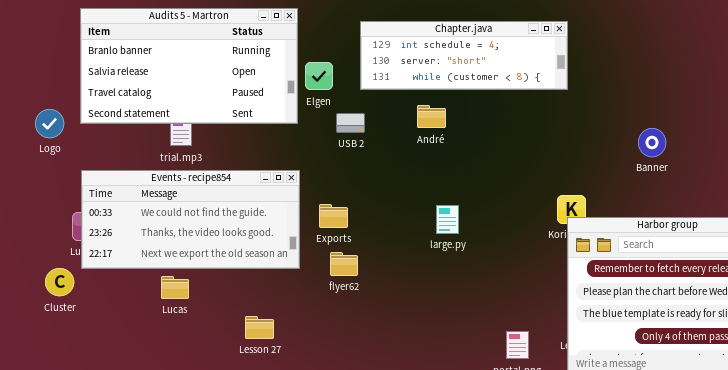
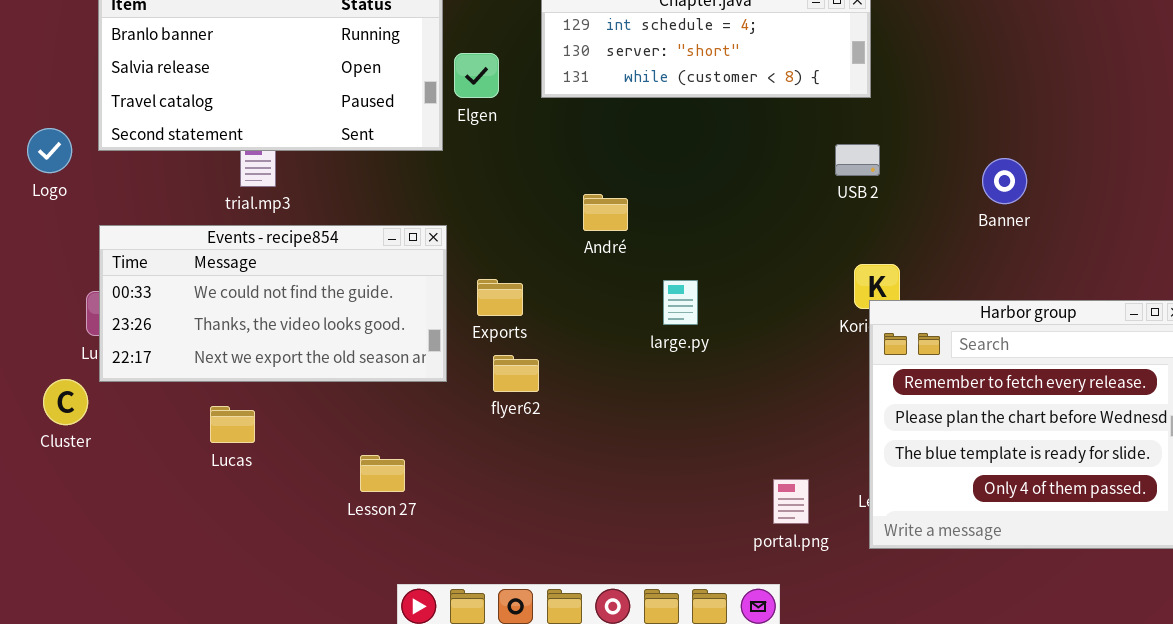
André: [417,105,446,128] -> [583,194,628,231], moved
USB 2: [336,113,365,133] -> [835,144,880,176], moved
Lucas: [161,276,189,299] -> [210,406,255,443], moved

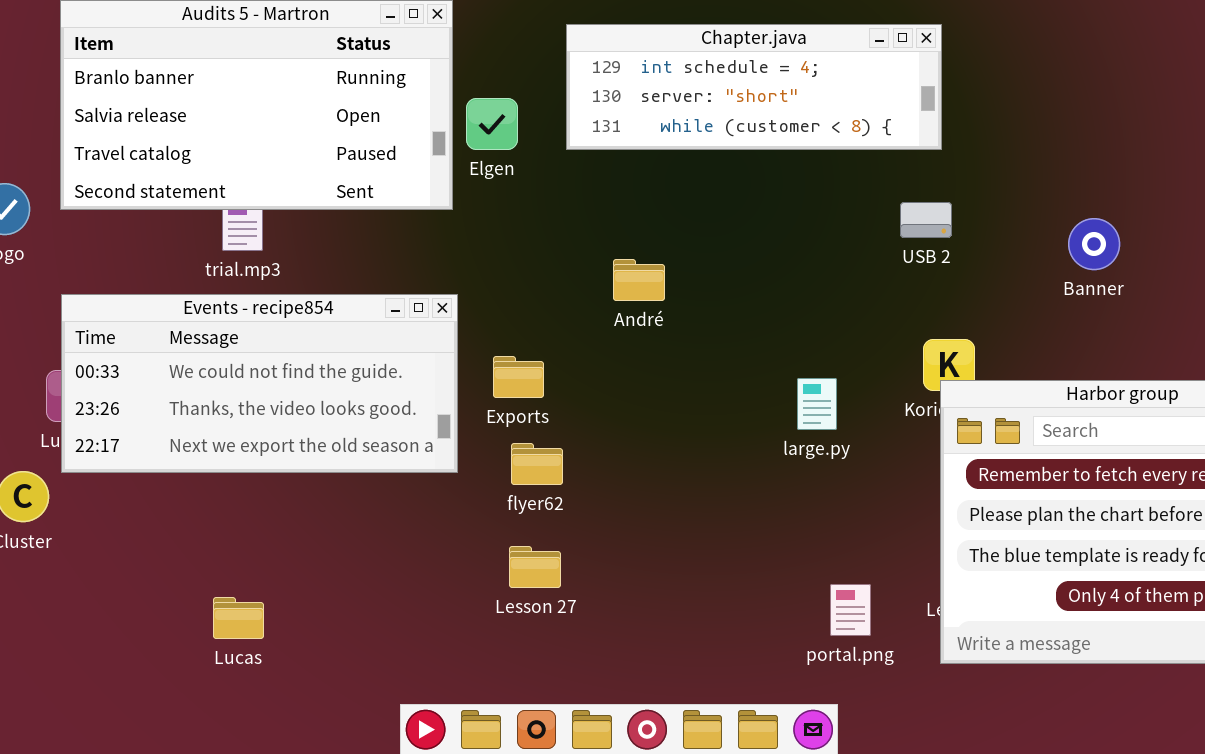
large.py: [663,280,698,325] -> [797,378,837,430], moved
Lucas: [210,406,255,443] -> [213,597,264,639], moved
Lesson 27: [360,455,405,492] -> [509,546,561,588], moved

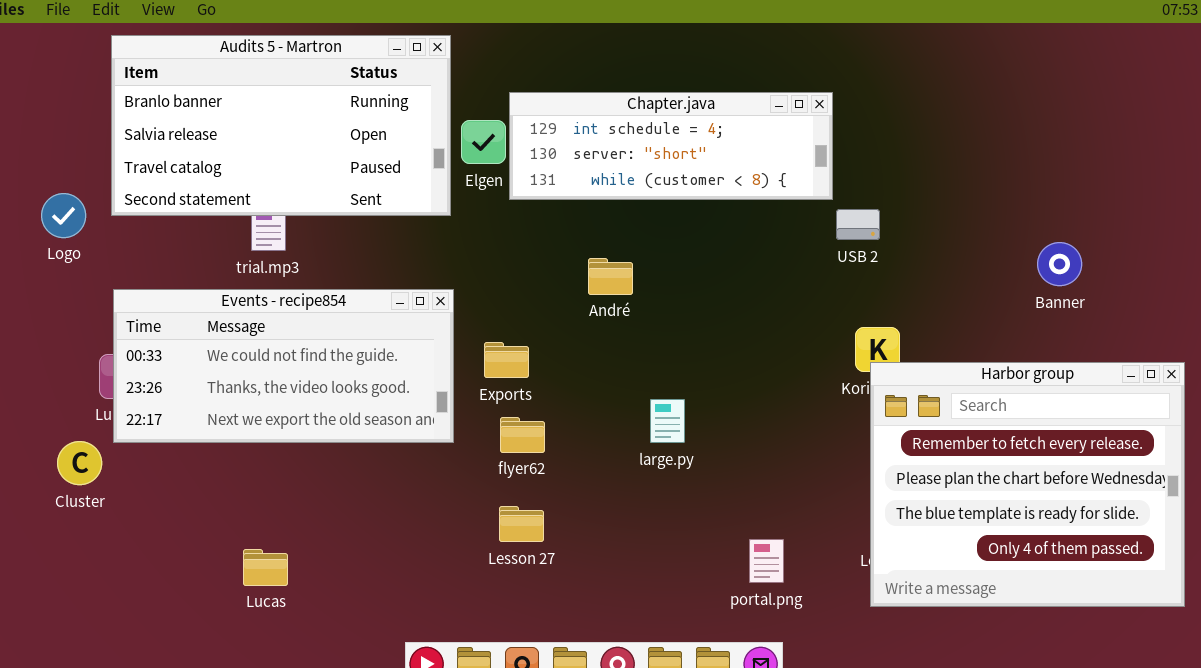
Chapter.java: [566,24,942,150] -> [509,92,833,200], moved
Banner: [1068,218,1120,270] -> [1037,242,1082,286], moved
large.py: [797,378,837,430] -> [650,399,685,443], moved
portal.png: [830,584,871,636] -> [749,539,784,583], moved

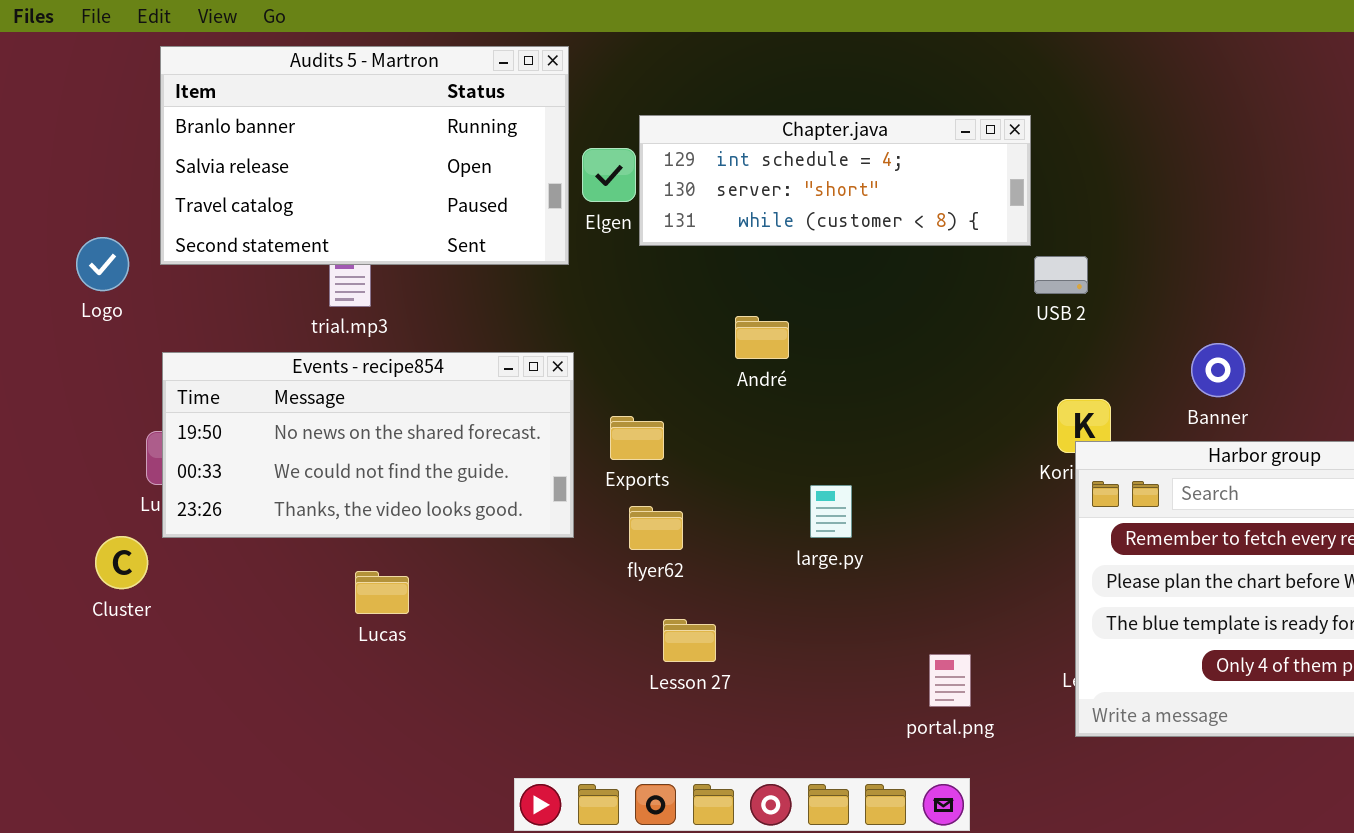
Banner: [1037,242,1082,286] -> [1191,343,1245,397], moved
Events - recipe854: [113,289,454,443] -> [162,352,574,538], scrolled up 1 row
Lesson 27: [499,506,544,542] -> [663,619,716,662], moved
Lucas: [243,549,288,586] -> [355,571,409,614], moved

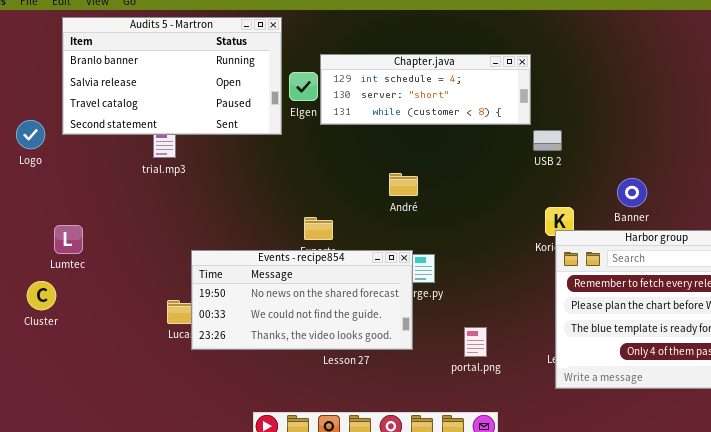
André: [735,316,789,359] -> [389,173,418,196], moved
Events - recipe854: [162,352,574,538] -> [191,250,413,350], moved
portal.png: [929,654,971,707] -> [464,327,487,357], moved

